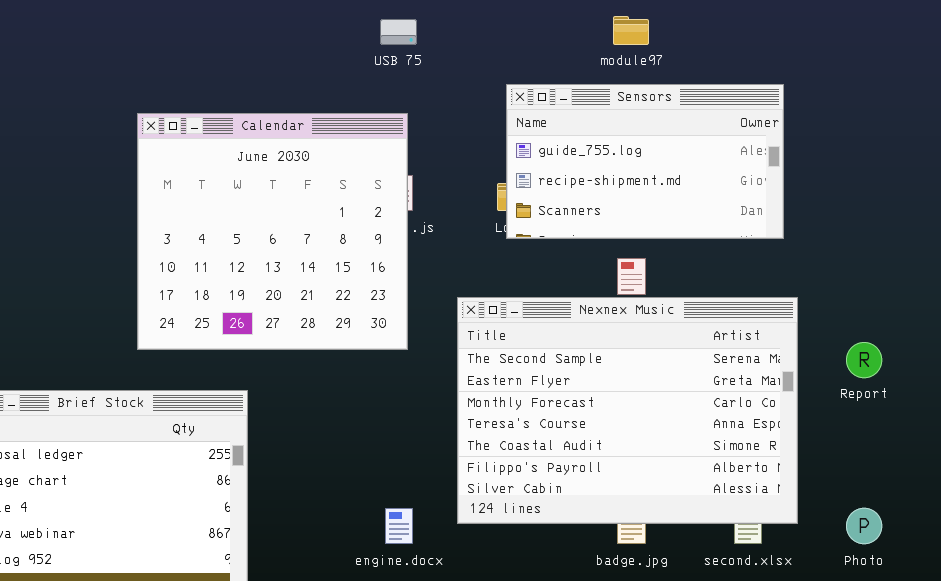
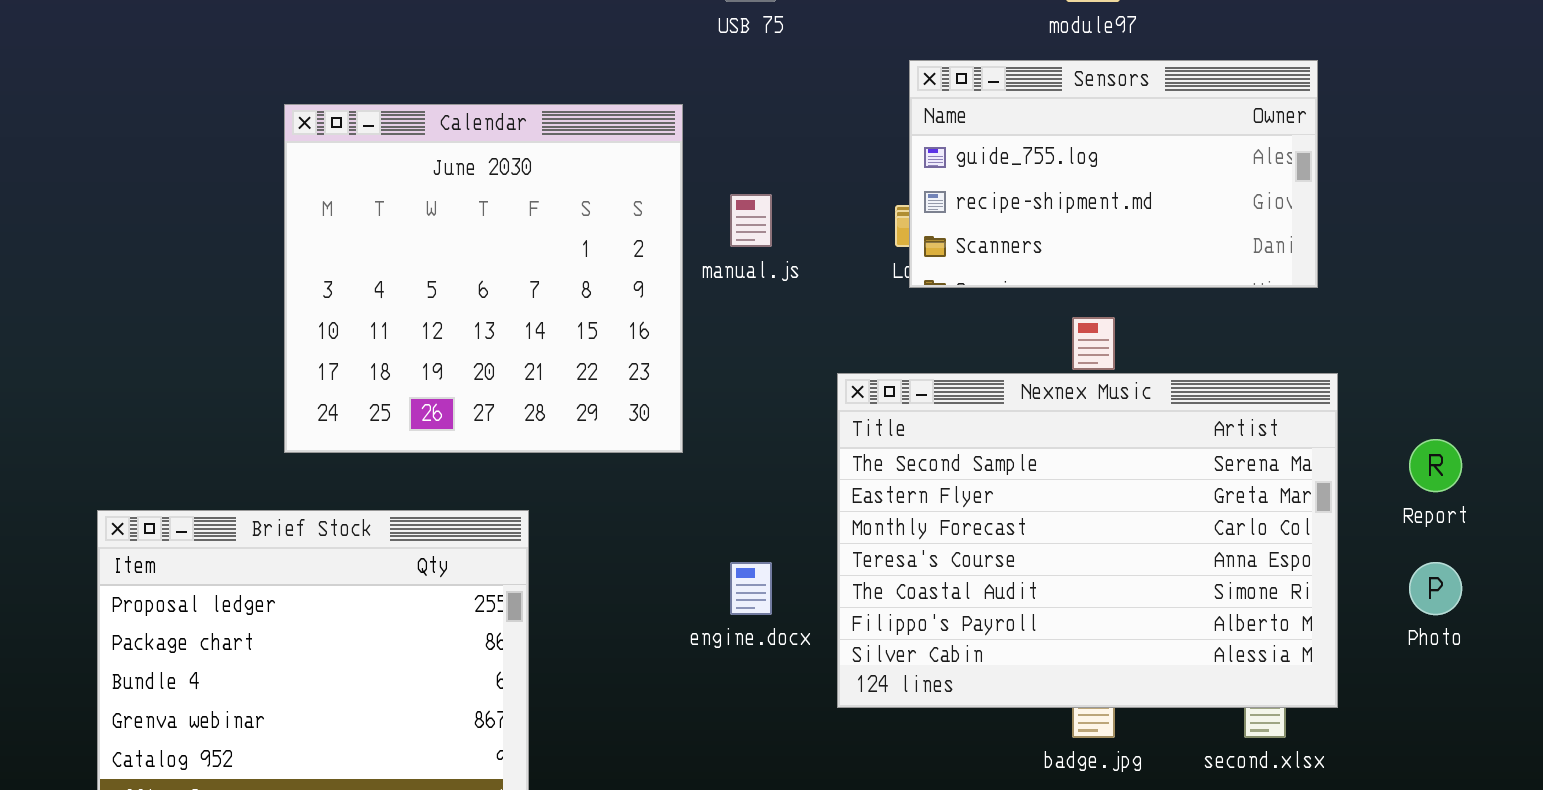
Calendar: [137,113,408,350] -> [284,104,683,453], moved
engine.docx: [385,508,413,544] -> [730,562,772,615], moved
Photo: [846,508,882,544] -> [1409,562,1462,615], moved

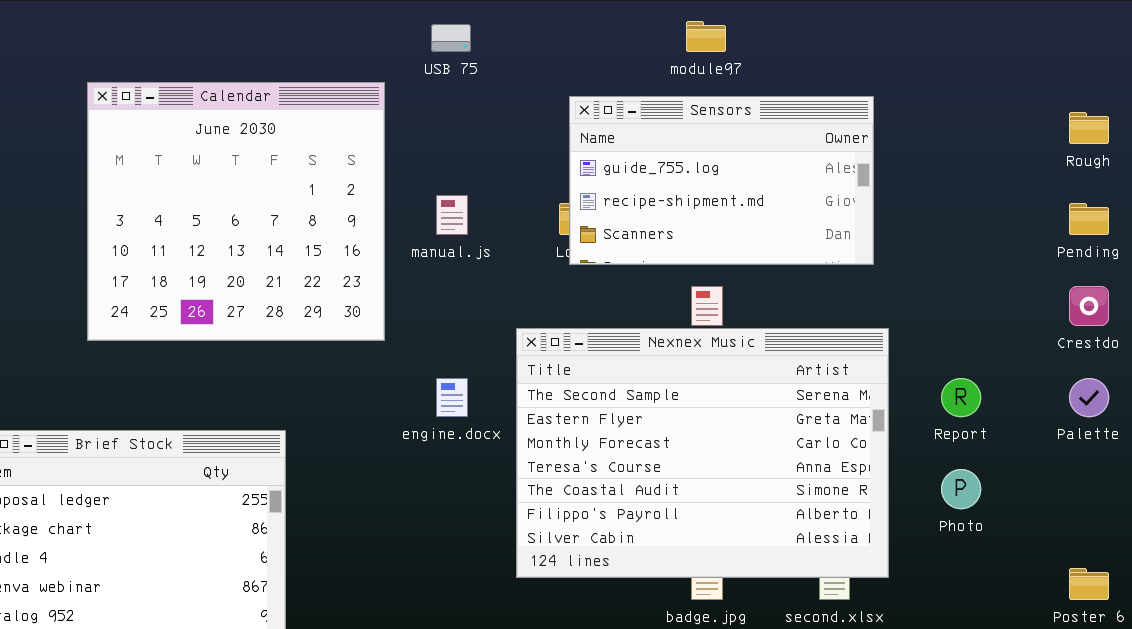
Calendar: [284,104,683,453] -> [87,82,385,341], moved
engine.docx: [730,562,772,615] -> [436,378,468,417], moved

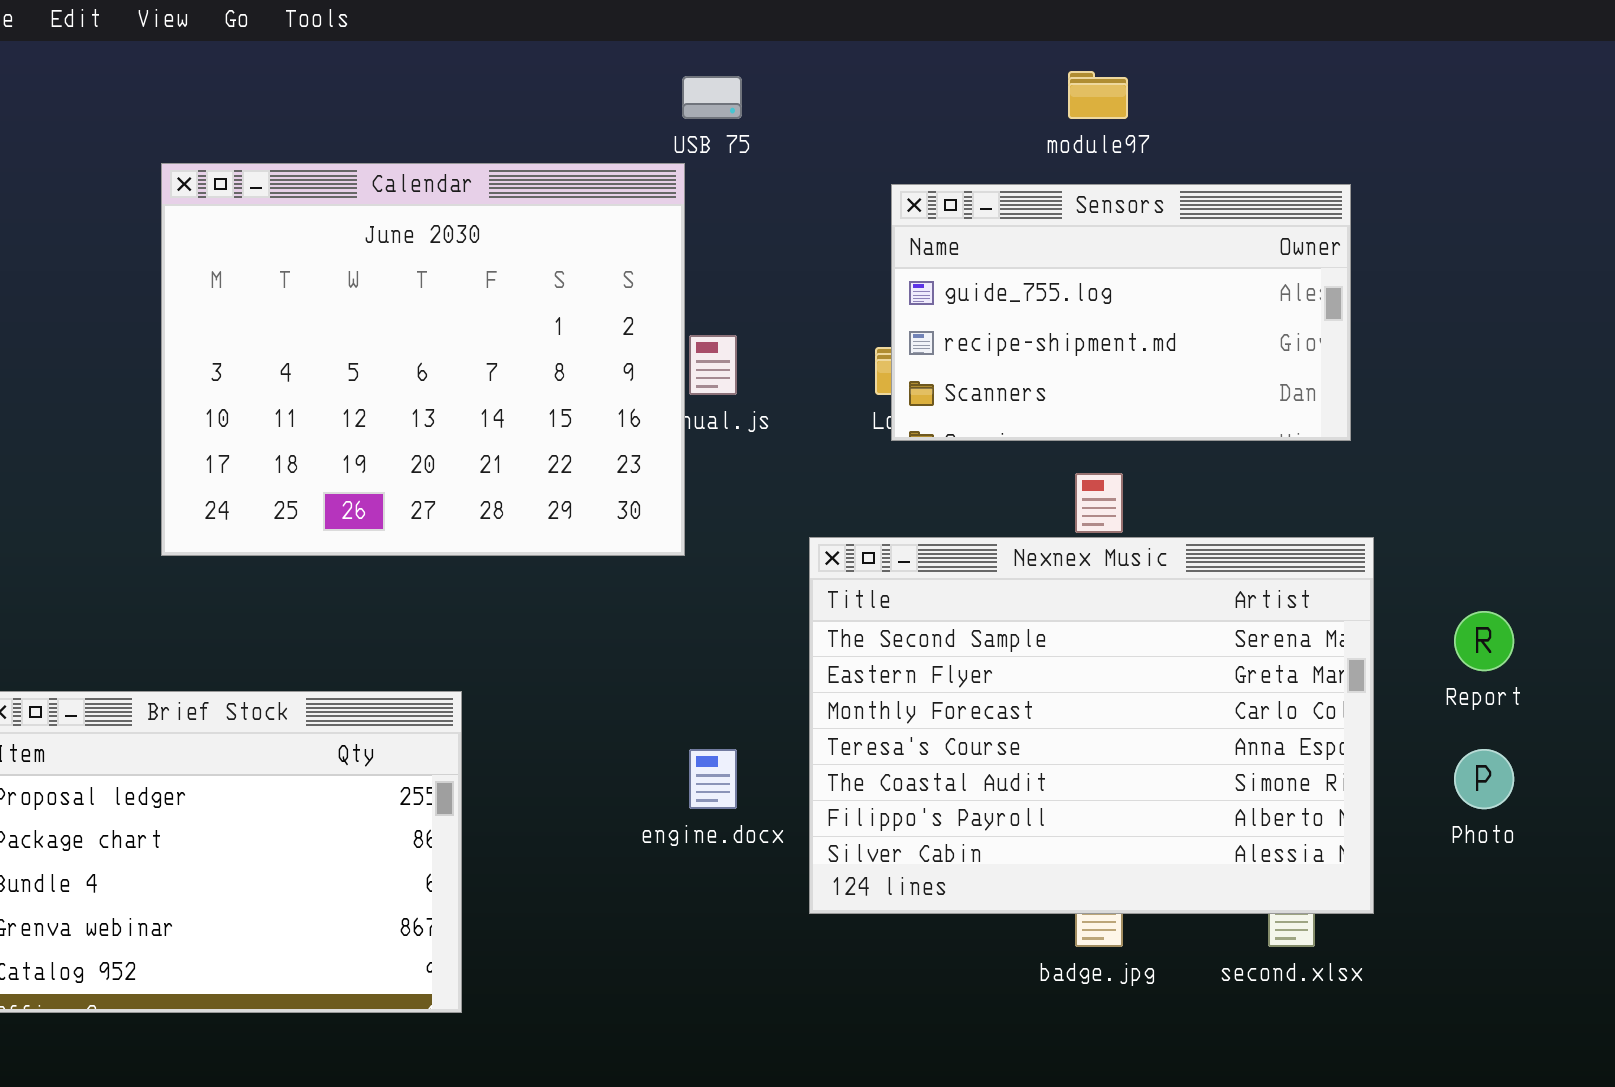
Calendar: [87,82,385,341] -> [161,163,685,556], resized
engine.docx: [436,378,468,417] -> [689,749,737,809], moved

